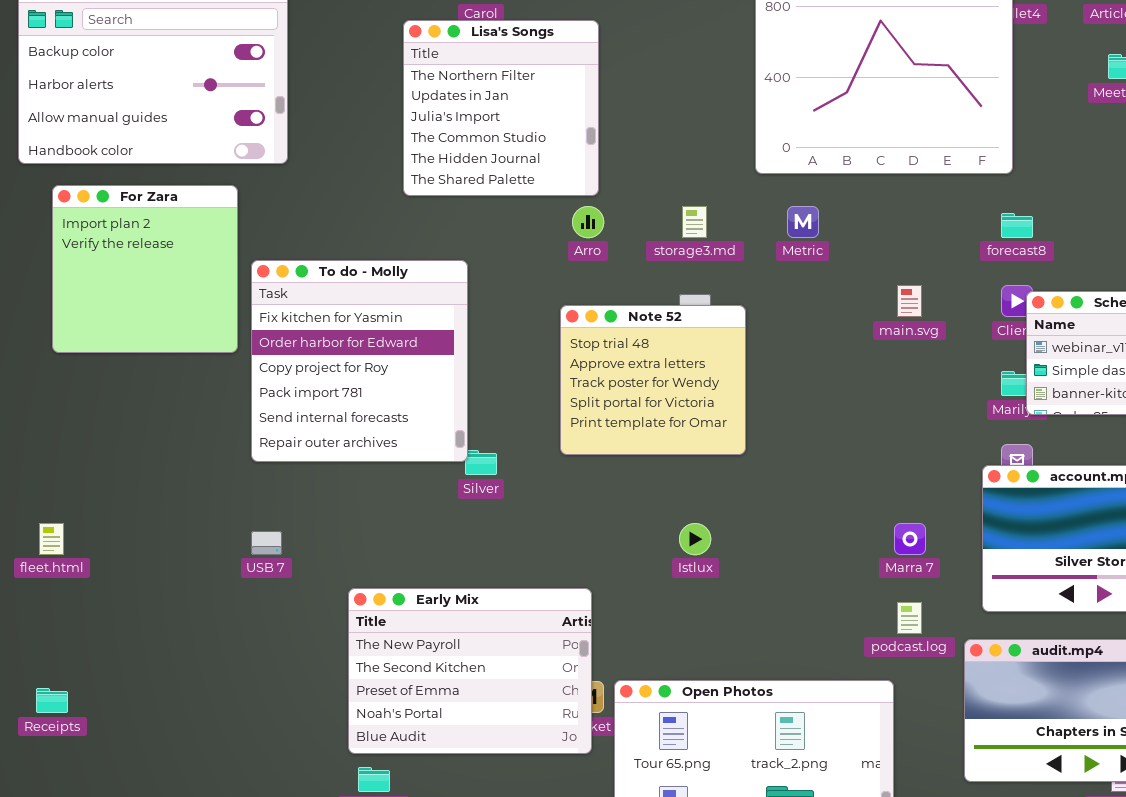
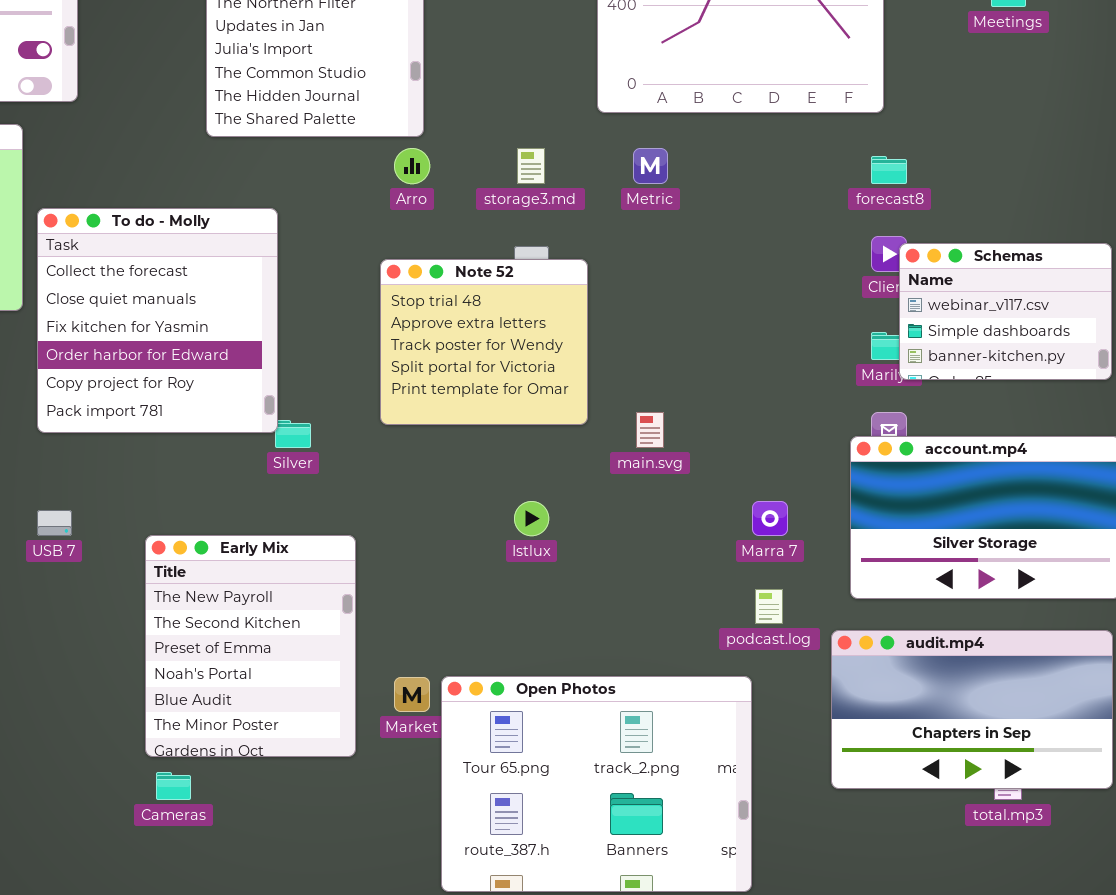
To do - Molly: [251,260,468,462] -> [37,208,278,433], scrolled up 2 rows
main.svg: [897,285,922,317] -> [636,412,664,448], moved
Early Mix: [348,588,592,754] -> [145,535,356,757], resized

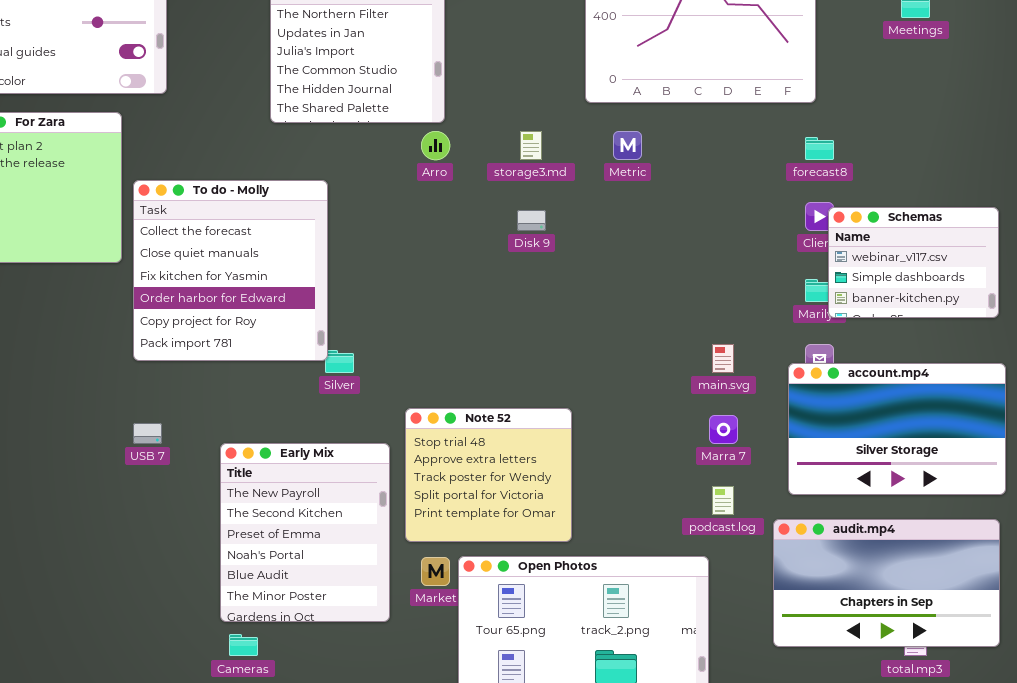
Note 52: [380,259,588,425] -> [405,408,572,542], moved
main.svg: [636,412,664,448] -> [712,344,734,373], moved

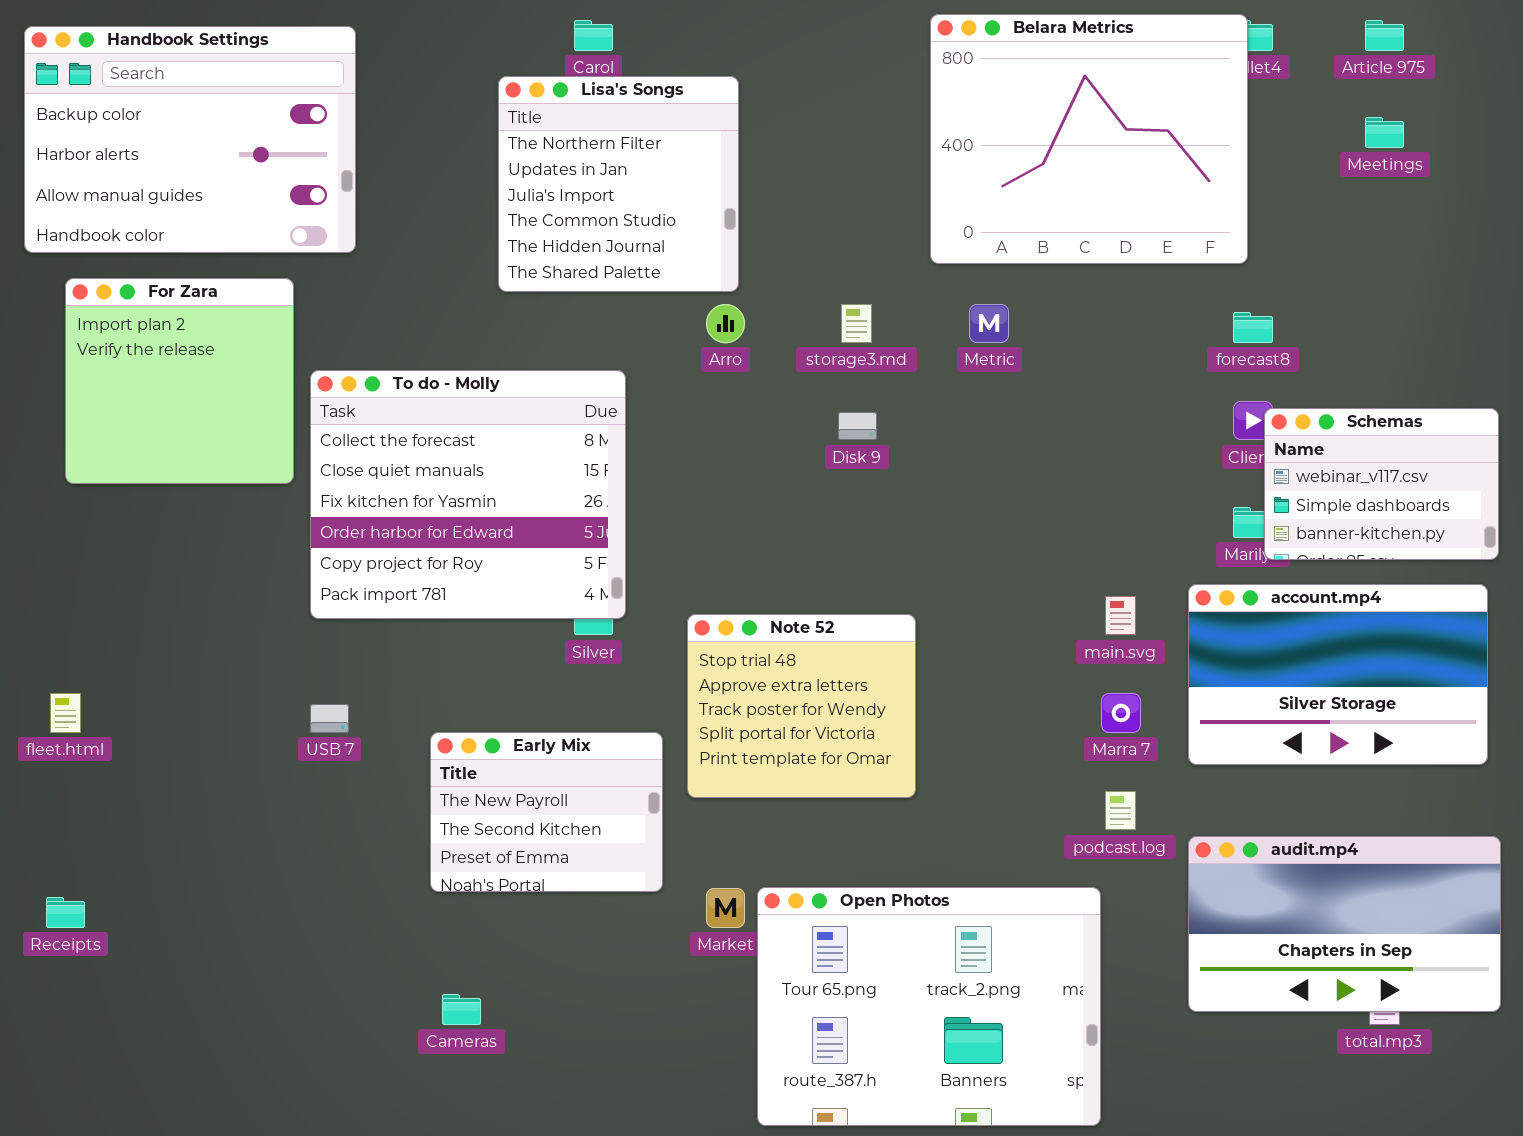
To do - Molly: [133,180,328,361] -> [310,370,626,619], resized
account.mp4: [788,363,1006,495] -> [1188,584,1488,765], moved
Note 52: [405,408,572,542] -> [687,614,916,798], moved
Early Mix: [220,443,390,622] -> [430,732,663,892], resized

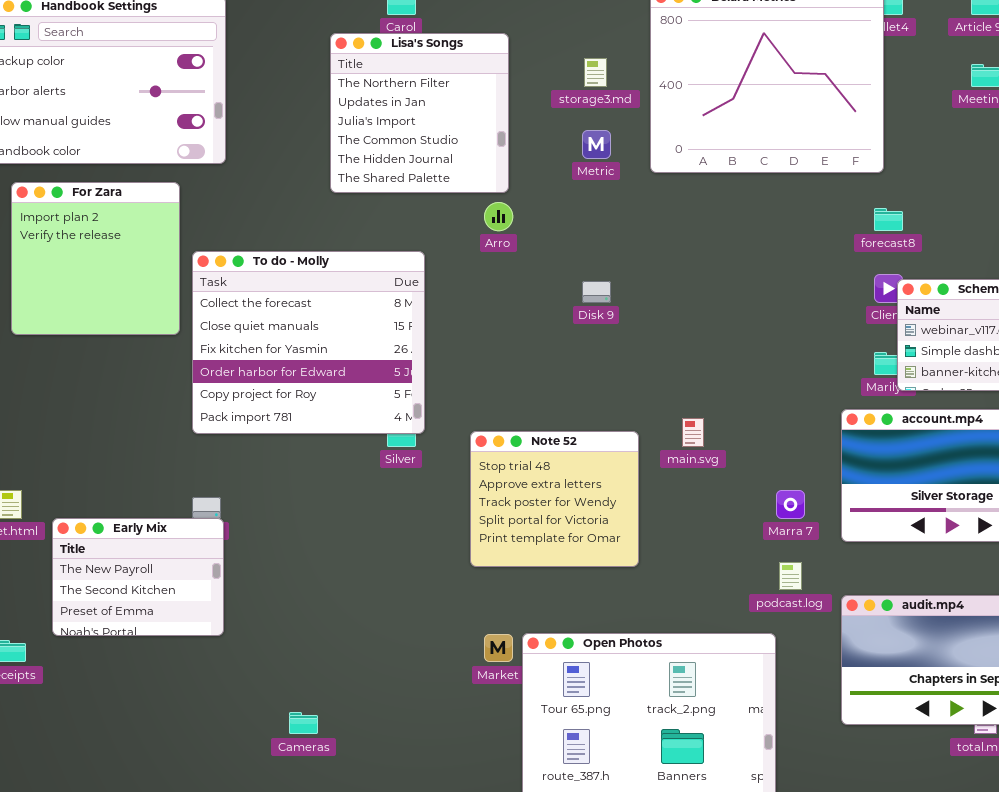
storage3.md: [841,304,872,343] -> [584,58,607,87], moved
Metric: [969,304,1009,343] -> [582,130,611,159], moved
main.svg: [1105,596,1136,635] -> [682,418,704,447], moved
Early Mix: [430,732,663,892] -> [52,518,224,636], moved

